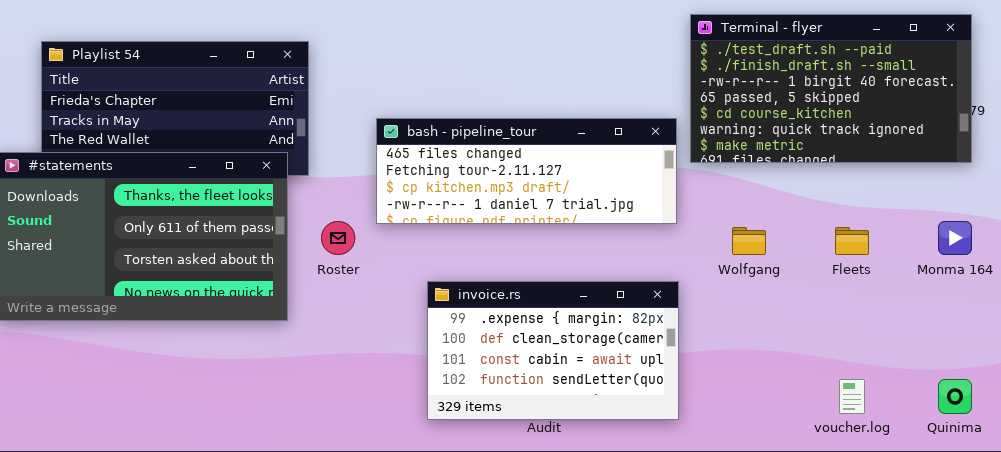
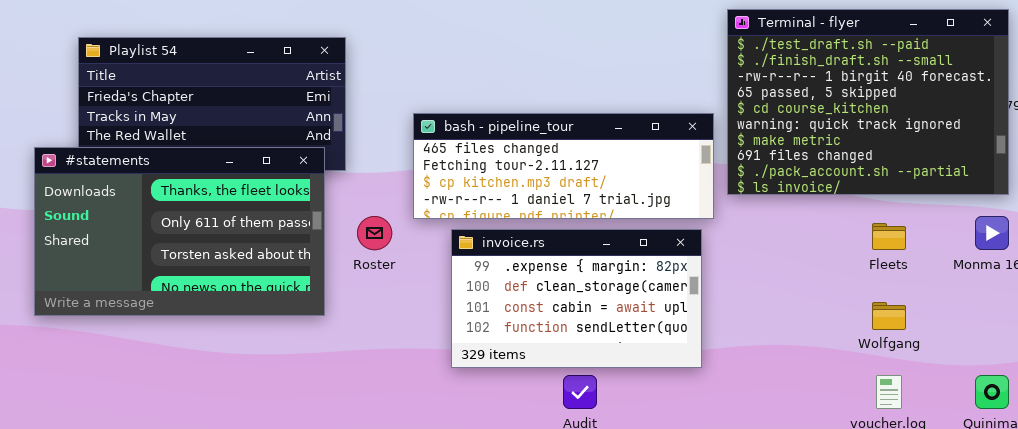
Terminal - flyer: [690,14,972,163] -> [727,9,1009,195], resized
Wolfgang: [732,227,766,255] -> [872,302,906,330], moved
invoice.rs: [427,281,679,420] -> [451,229,702,368], moved

